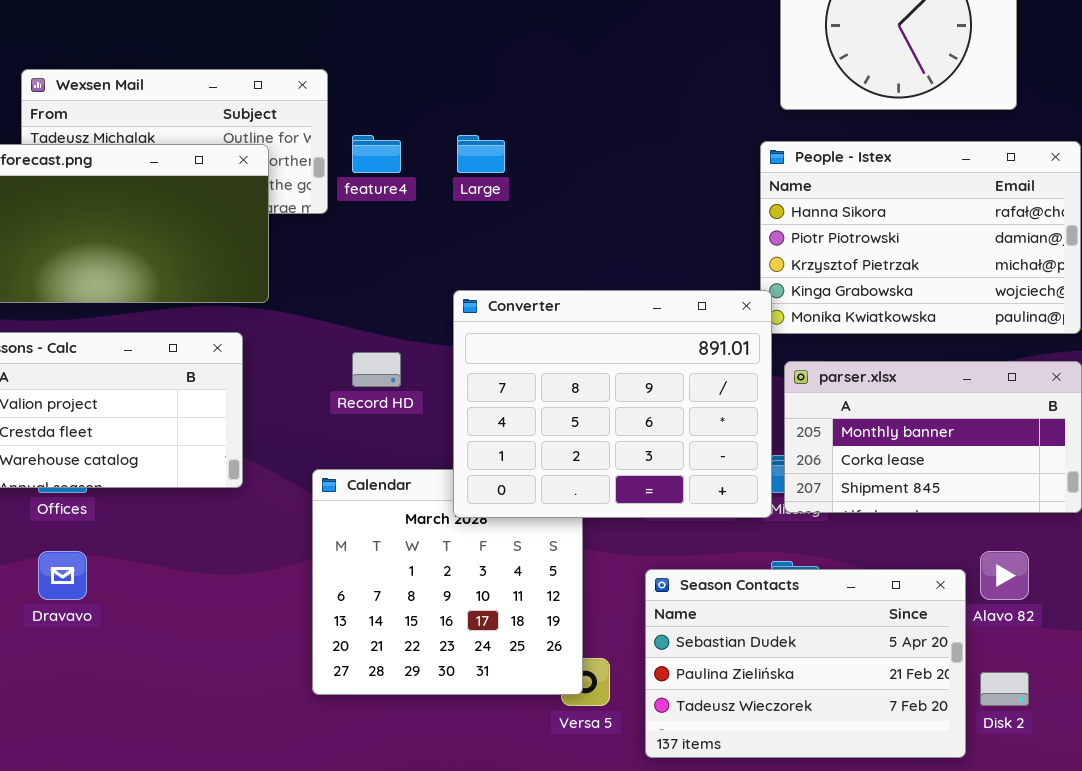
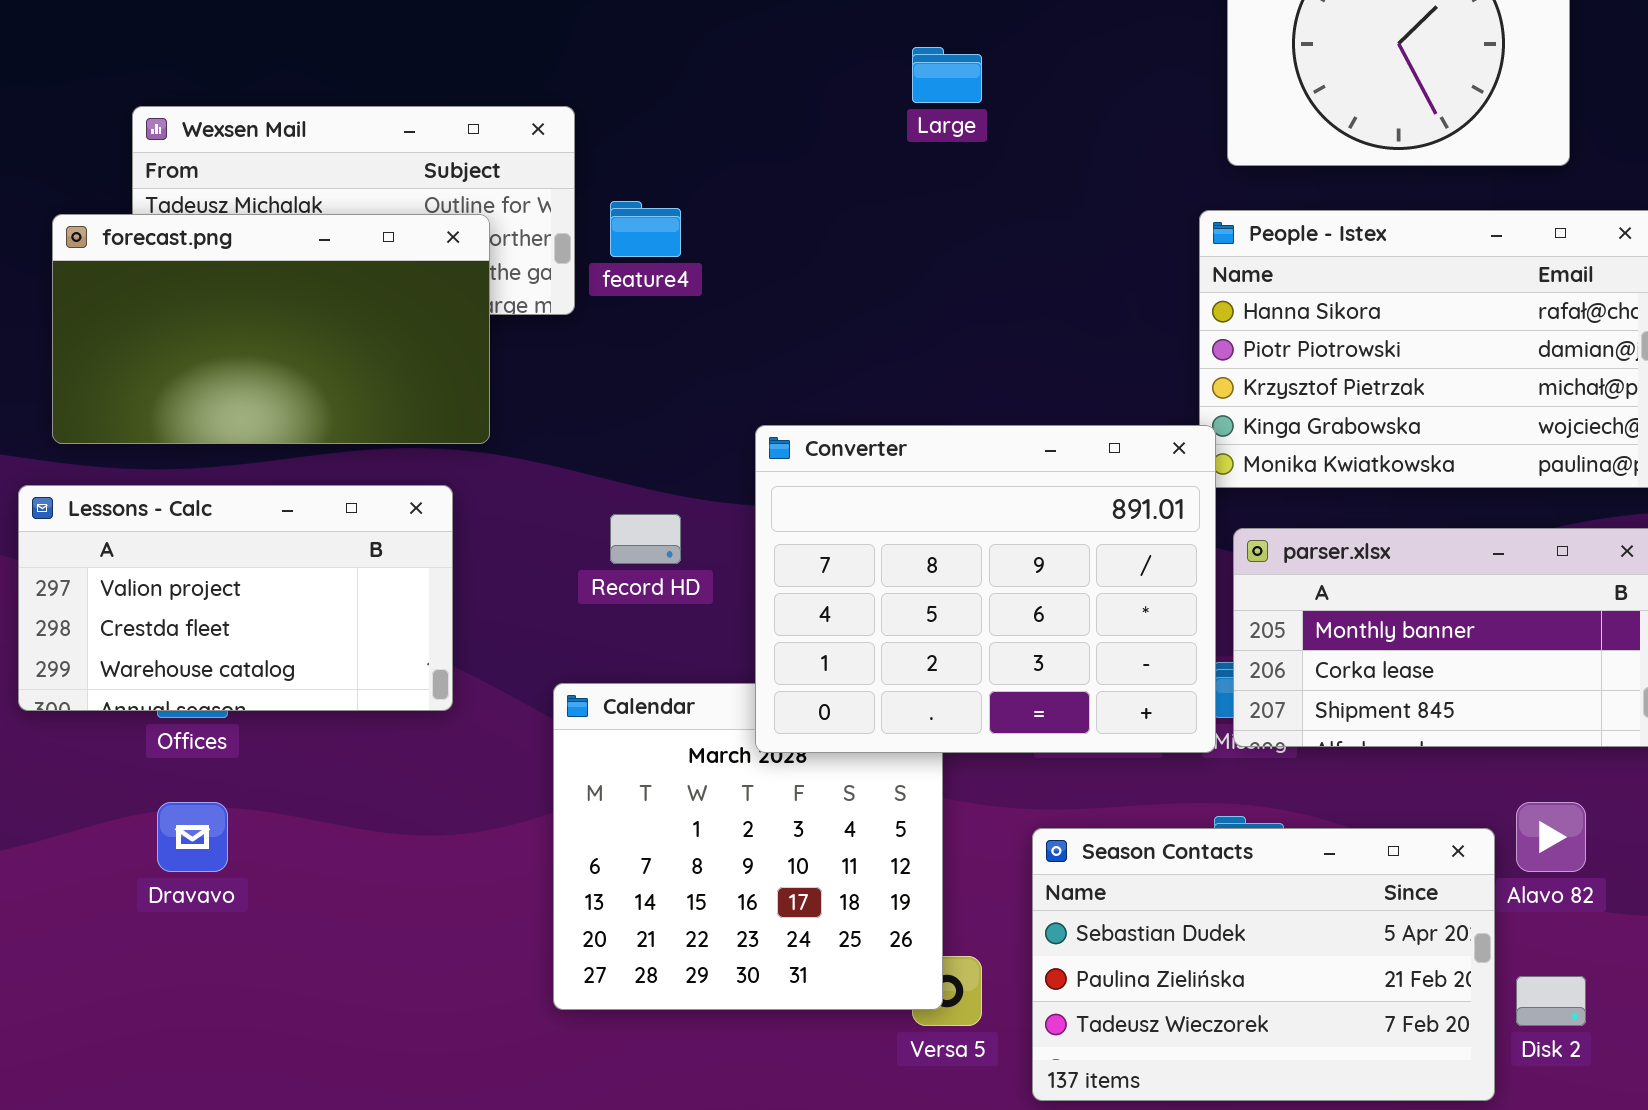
Large: [457,135,505,173] -> [912,47,982,103], moved

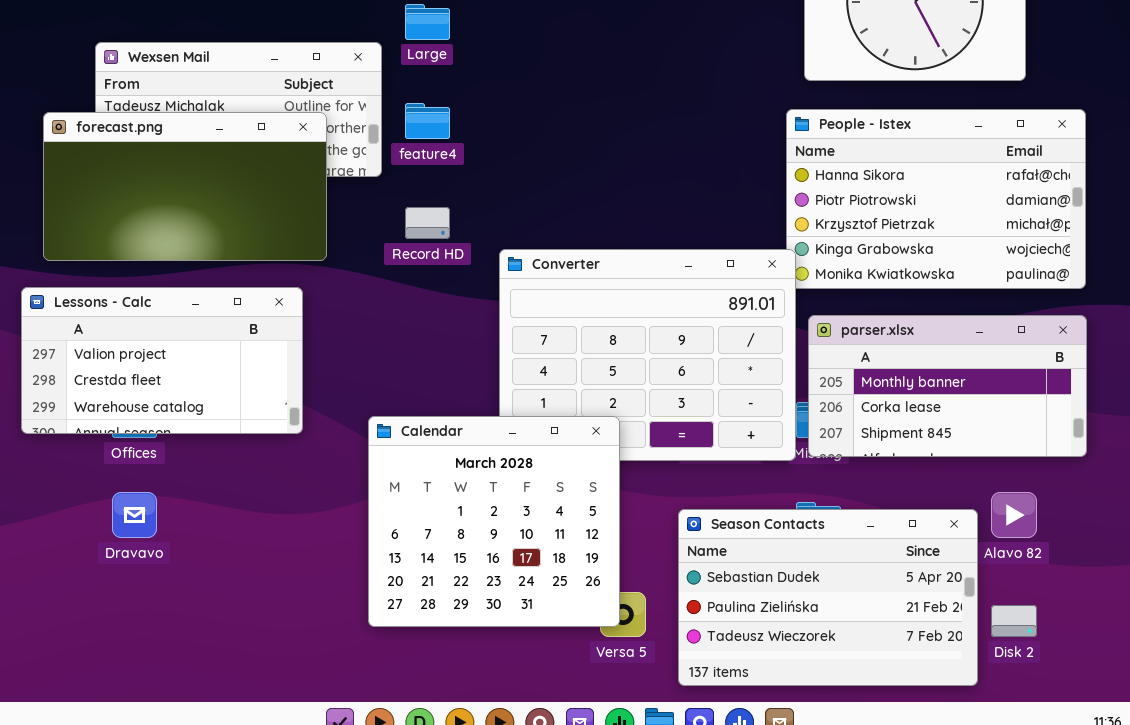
Large: [912,47,982,103] -> [405,4,450,40], moved
Record HD: [610,514,681,564] -> [405,207,450,239], moved
Calendar: [553,683,943,1010] -> [368,416,620,627], raised

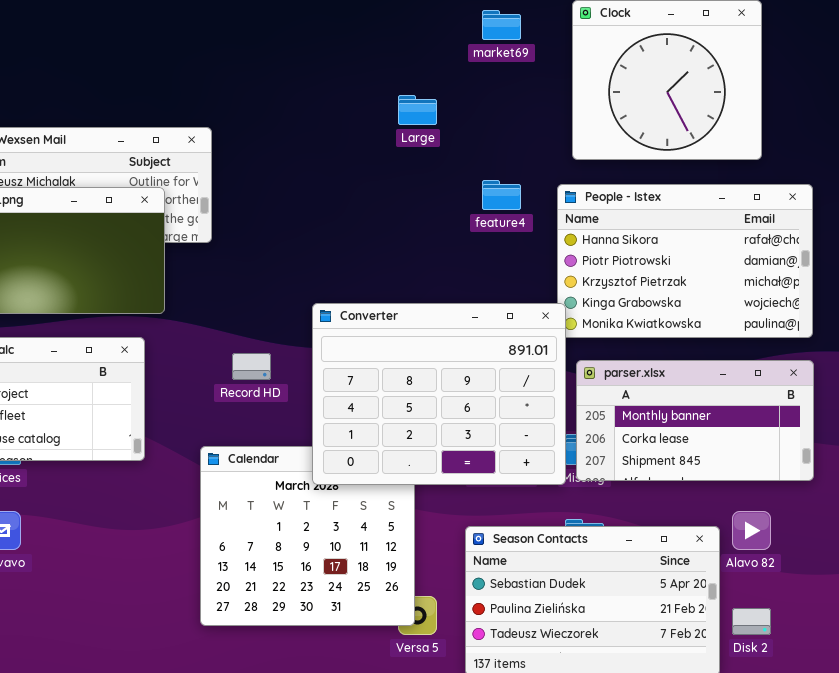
Large: [405,4,450,40] -> [398,95,437,125], moved
feature4: [405,103,450,139] -> [482,180,521,210], moved
Record HD: [405,207,450,239] -> [232,353,271,380], moved
Converter: [499,249,796,461] -> [312,303,566,485], raised

